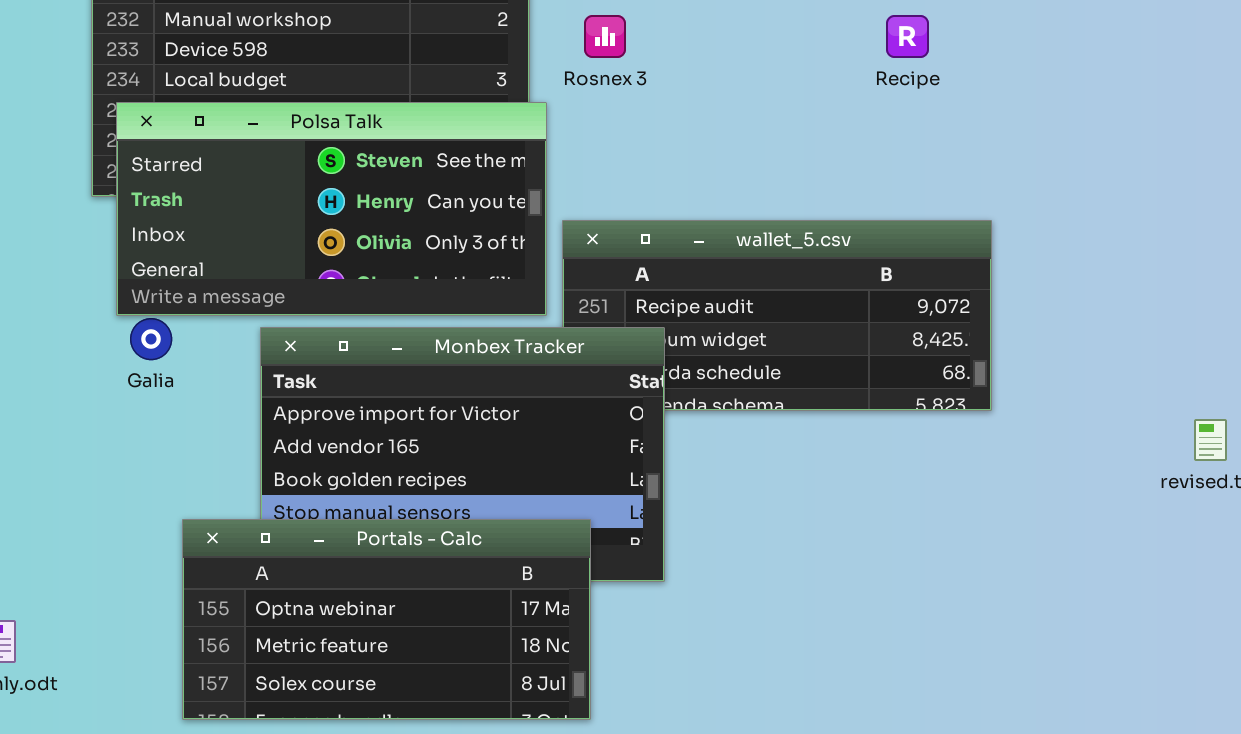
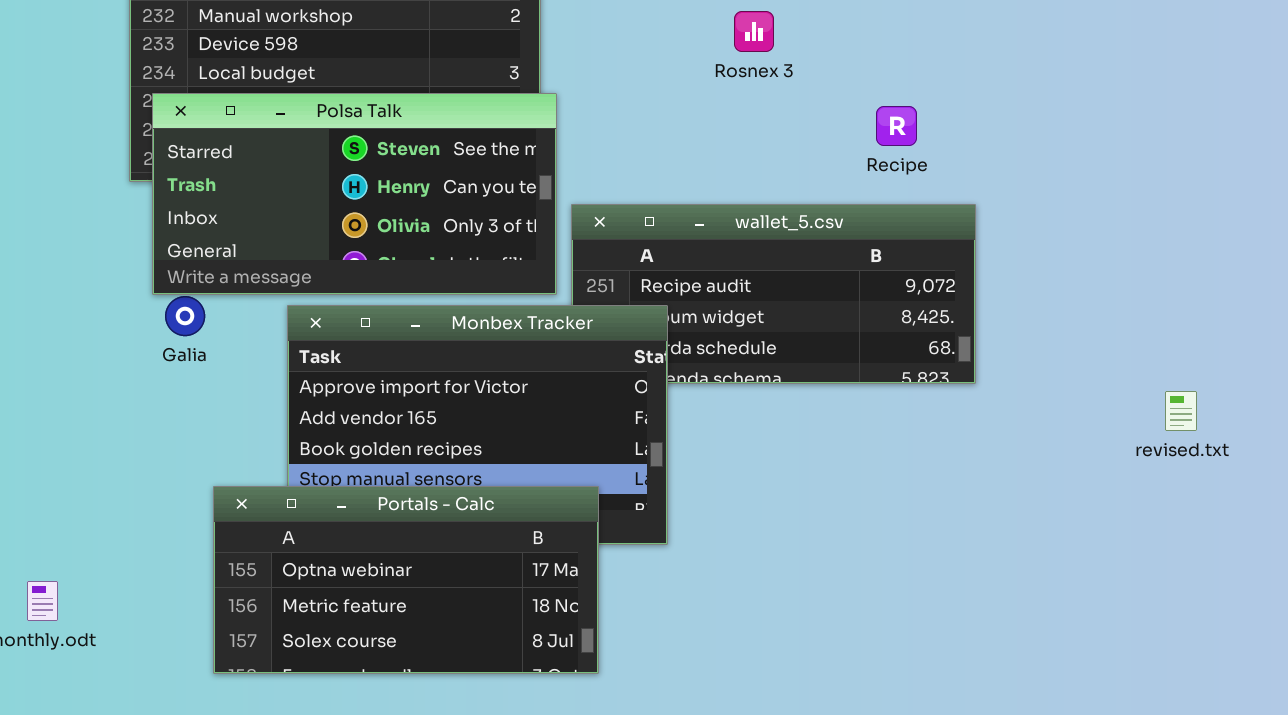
Rosnex 3: [584,15,626,58] -> [734,11,774,52], moved
Recipe: [886,15,929,58] -> [876,106,917,146], moved

